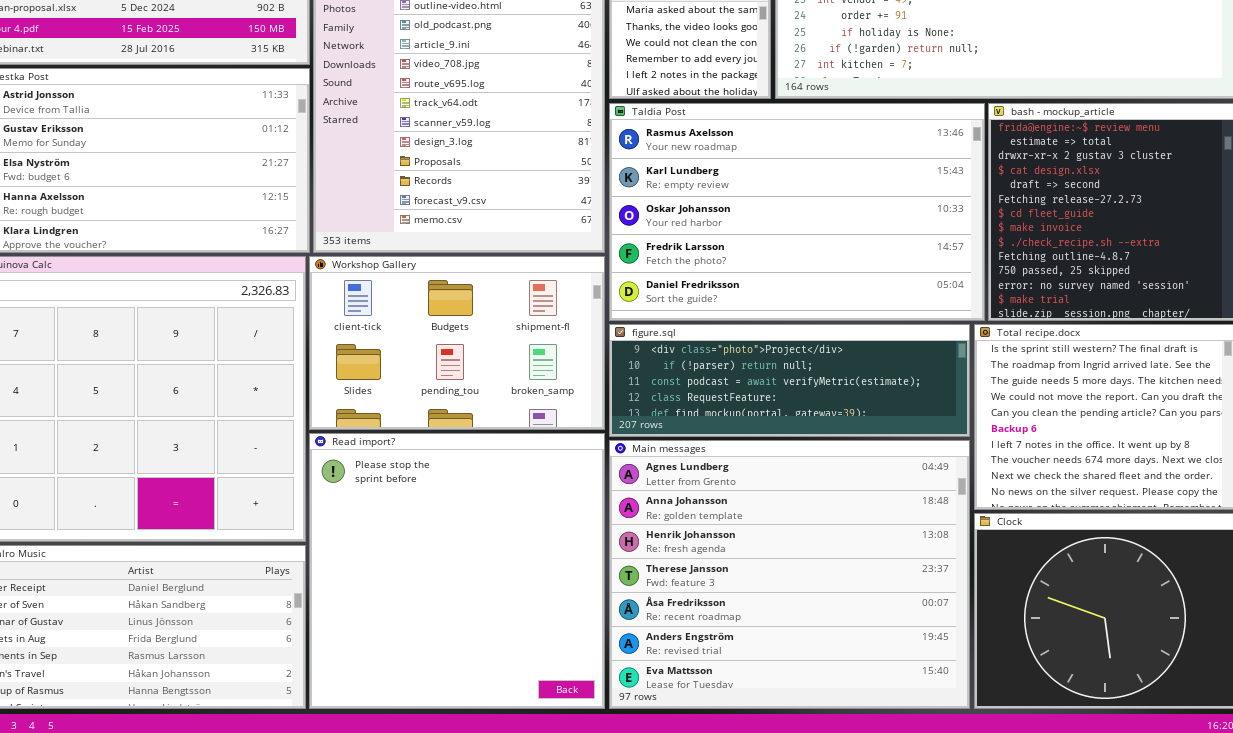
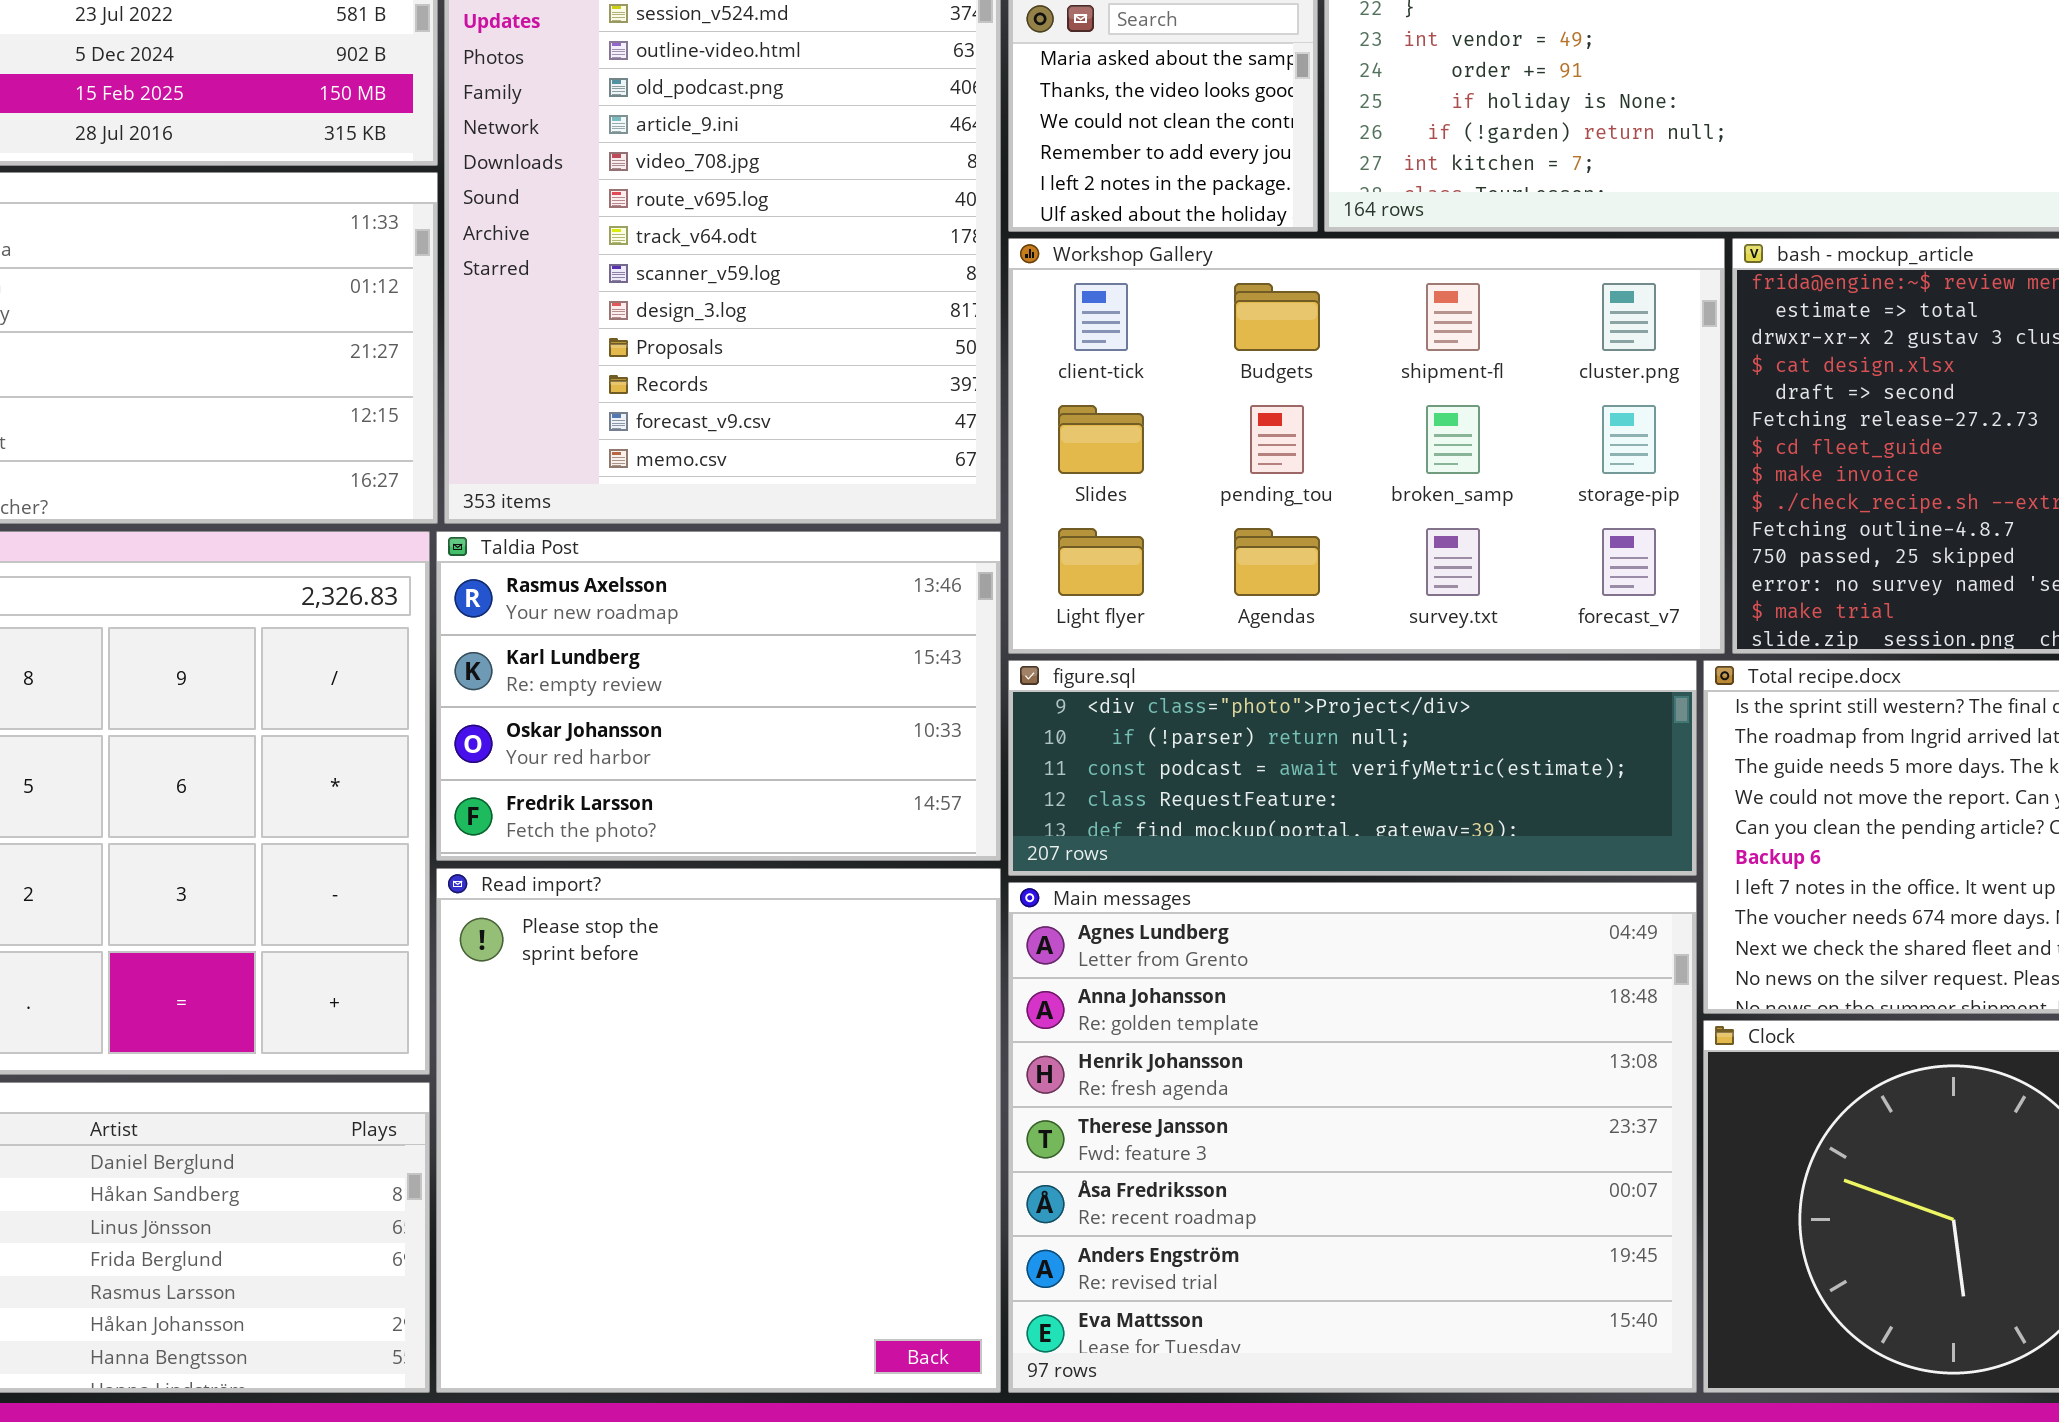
Taldia Post: [609,103,985,321] -> [436,531,1001,861], moved, resized
Workshop Gallery: [309,256,605,430] -> [1008,238,1725,654], moved, resized

